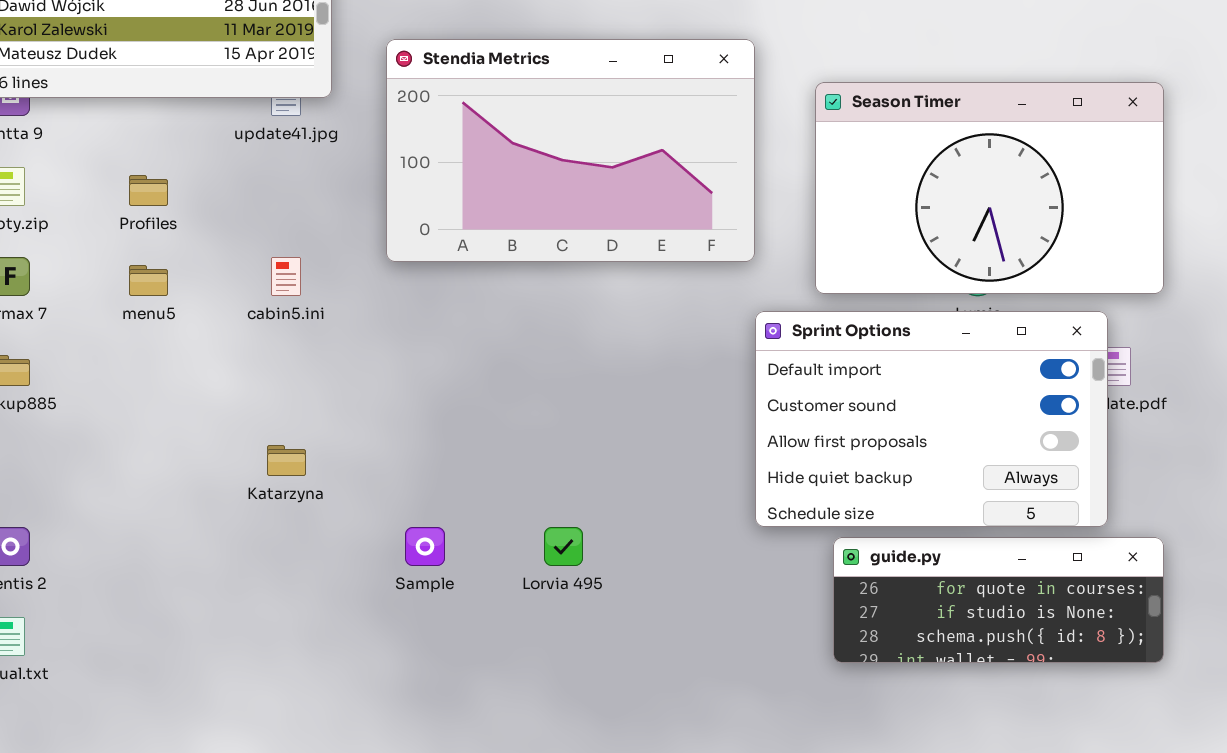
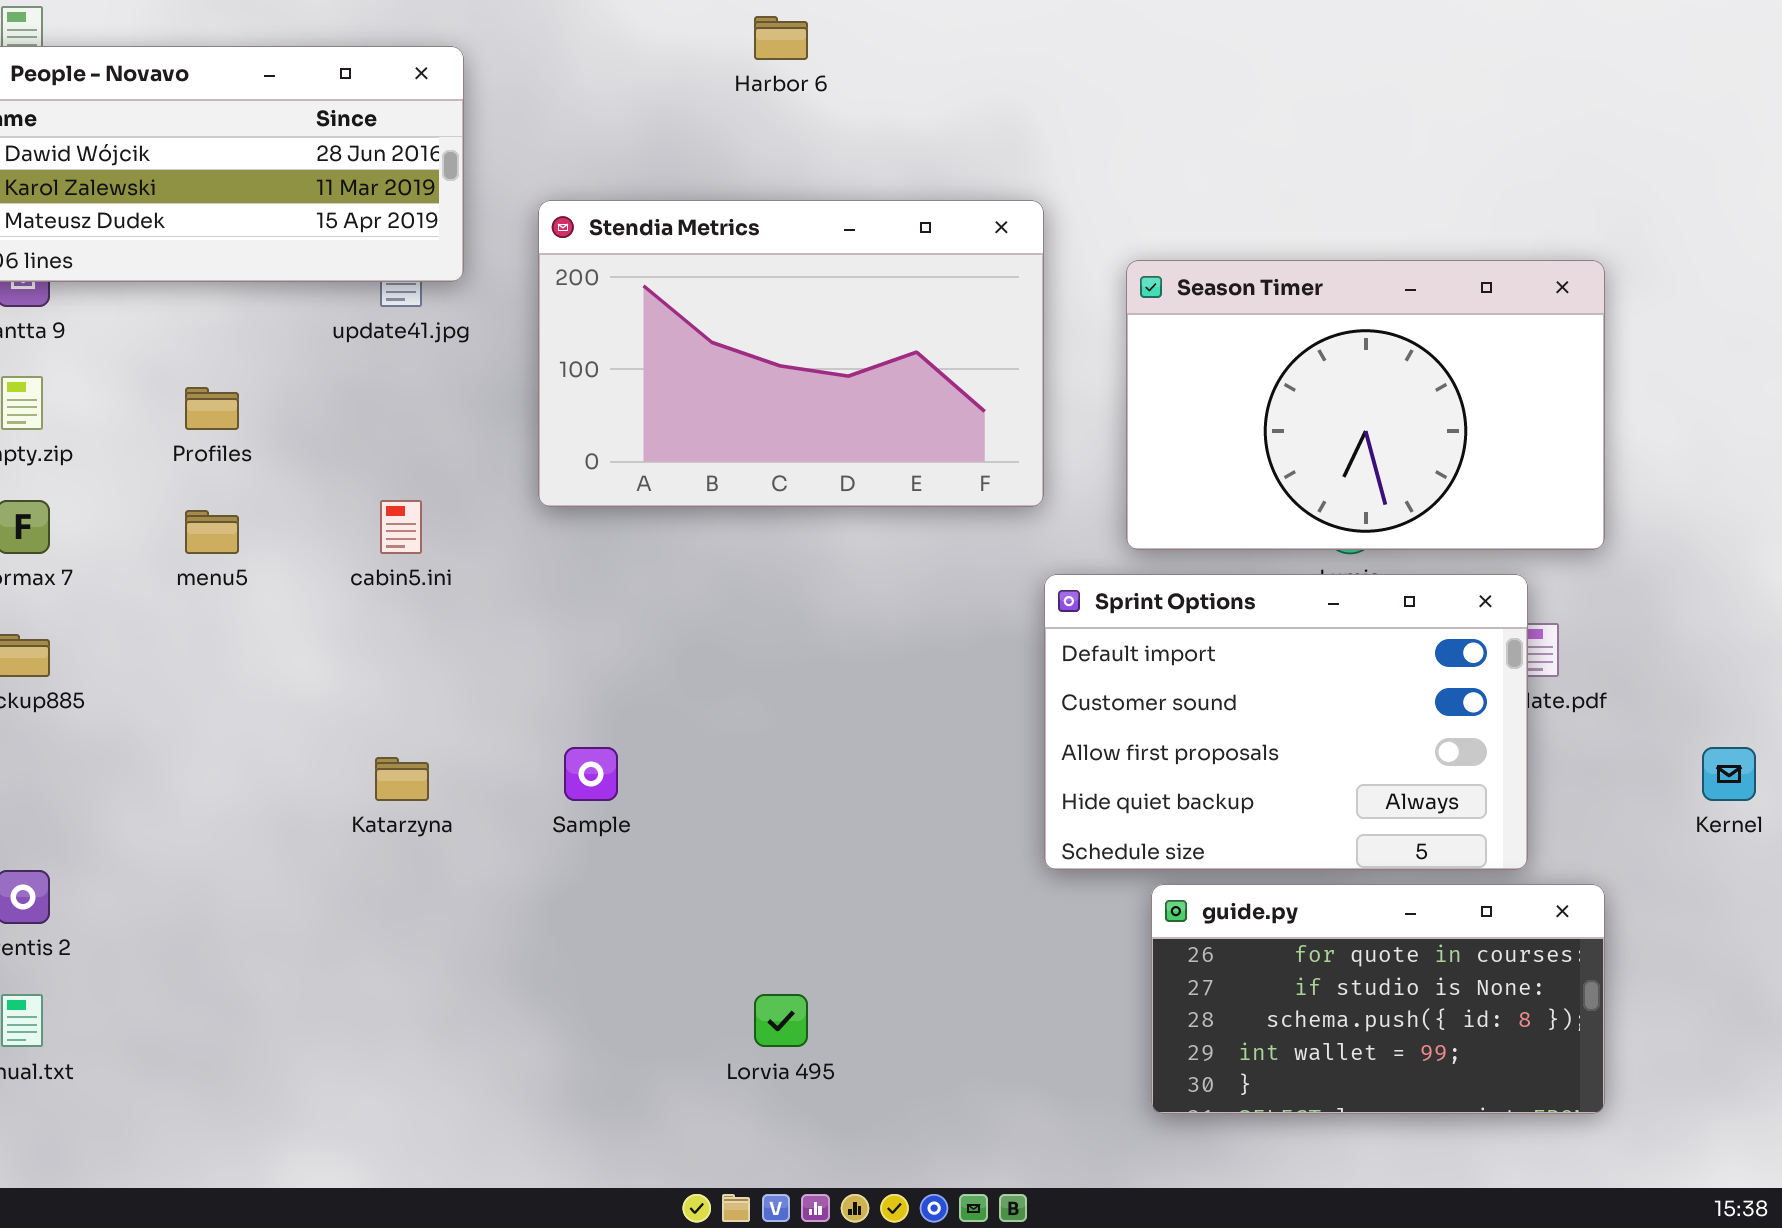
Sample: [405,527,445,566] -> [564,747,618,801], moved
Lorvia 495: [544,527,583,566] -> [754,994,808,1047], moved
guide.py: [833,537,1164,663] -> [1151,884,1605,1114], resized

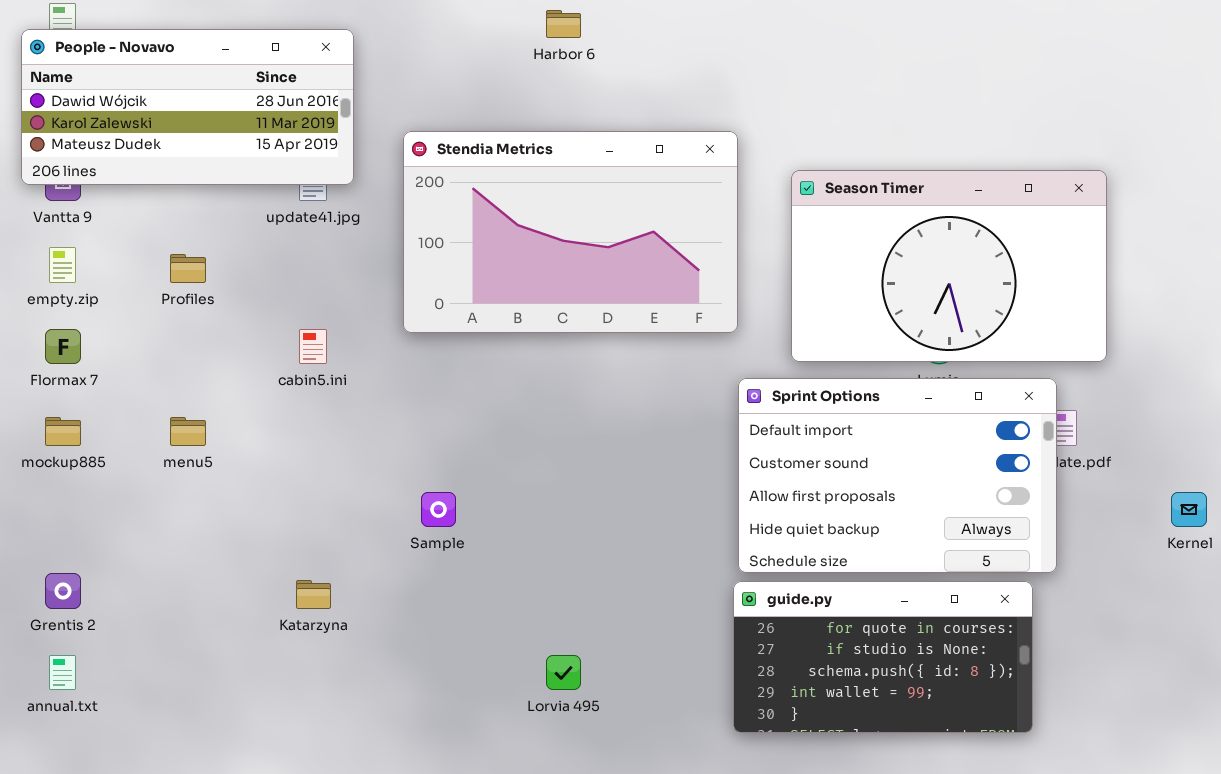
menu5: [185,510,239,554] -> [170,417,206,446], moved
Katarzyna: [375,757,429,801] -> [296,580,331,609], moved
guide.py: [1151,884,1605,1114] -> [733,581,1033,733], moved

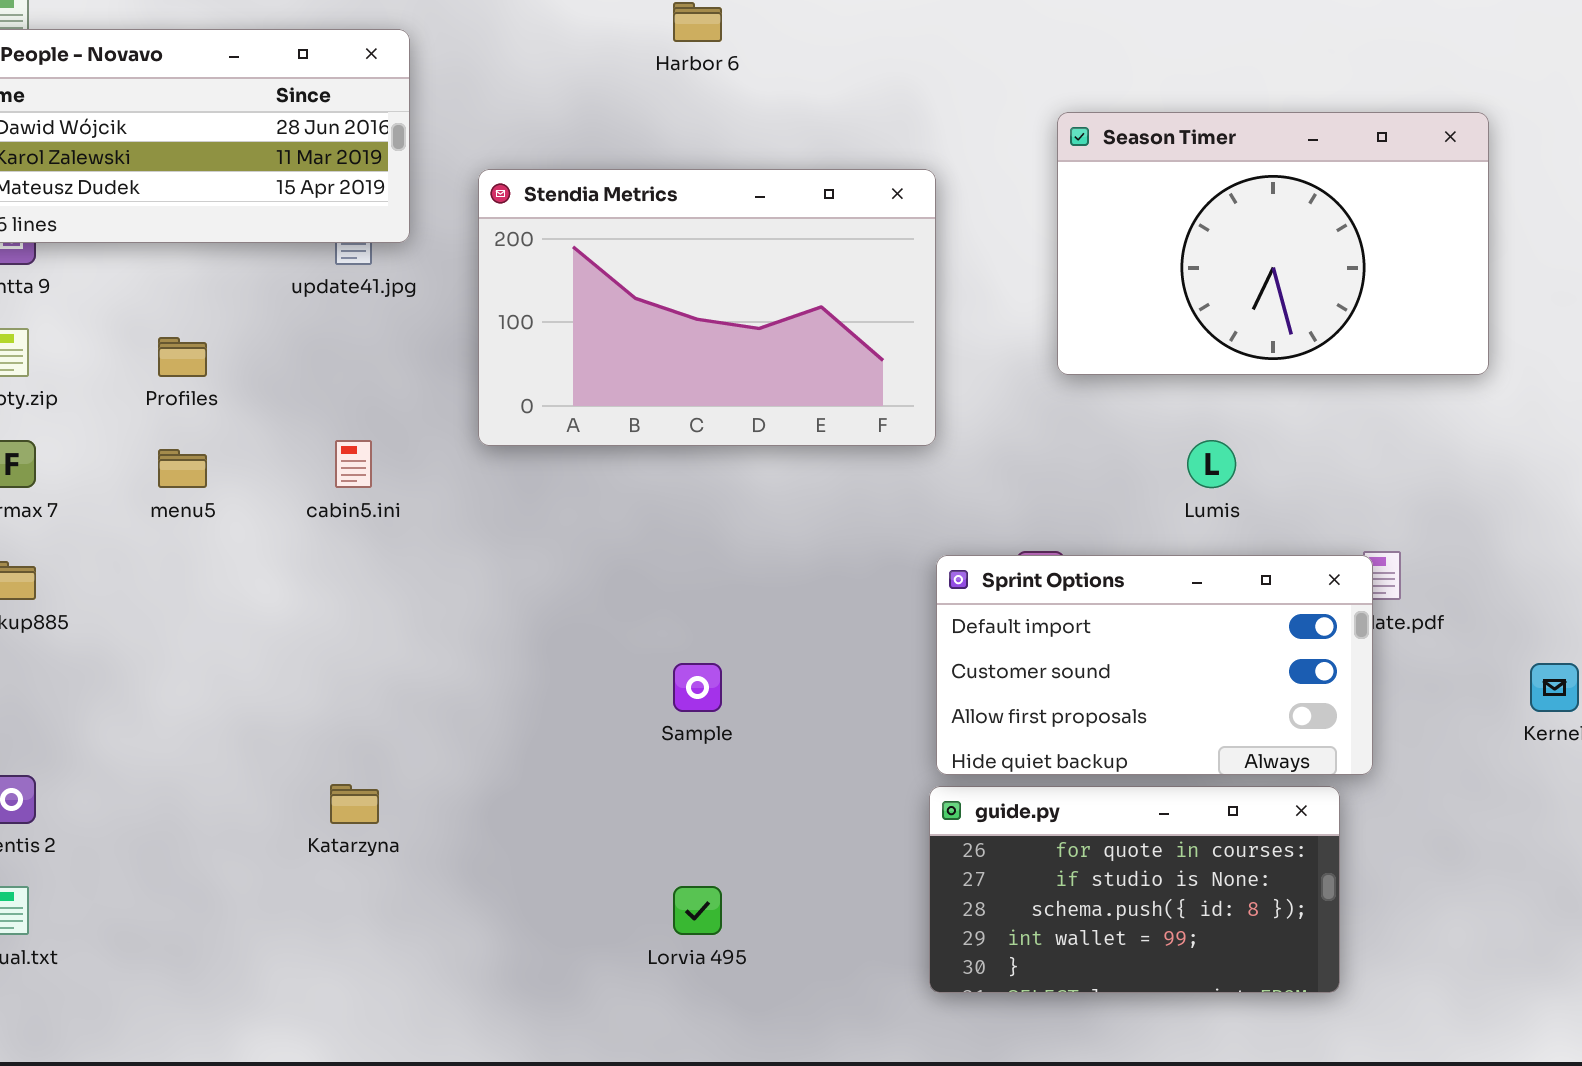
Season Timer: [791,170,1107,362] -> [1057,112,1489,375], moved
Sprint Options: [738,378,1057,573] -> [936,555,1373,775], resized
menu5: [170,417,206,446] -> [158,449,207,488], moved
Sample: [421,492,456,527] -> [673,663,722,712], moved

